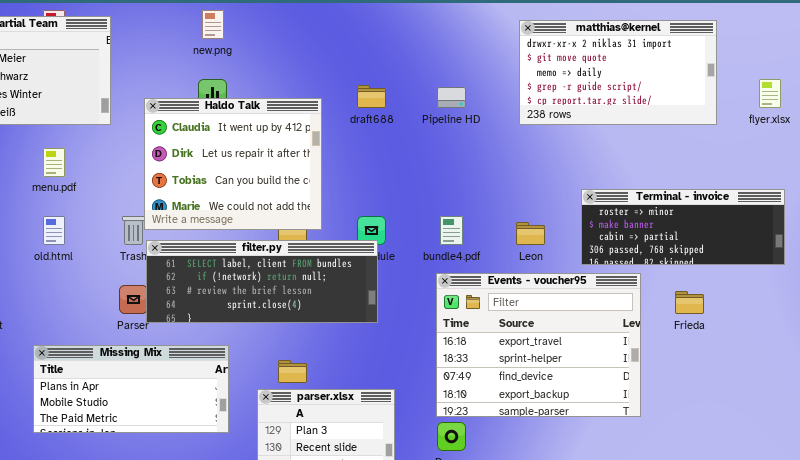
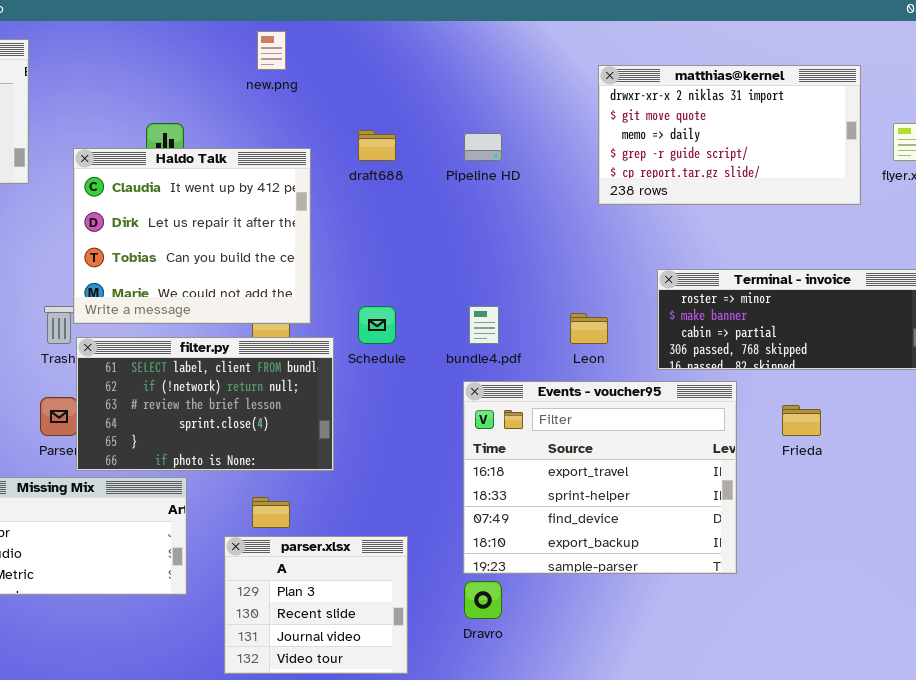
new.png: [202,10,224,39] -> [257,31,286,70], moved
matthias@kernel: [519,20,717,125] -> [598,65,861,205], moved
filter.py: [146,240,378,323] -> [76,337,334,471], resized

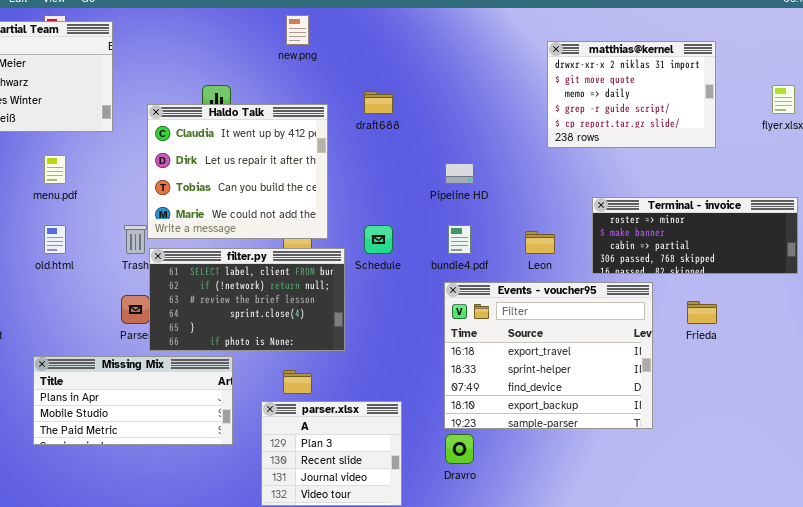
matthias@kernel: [598,65,861,205] -> [547,41,716,148], resized
Pipeline HD: [464,133,502,161] -> [445,163,474,184], moved

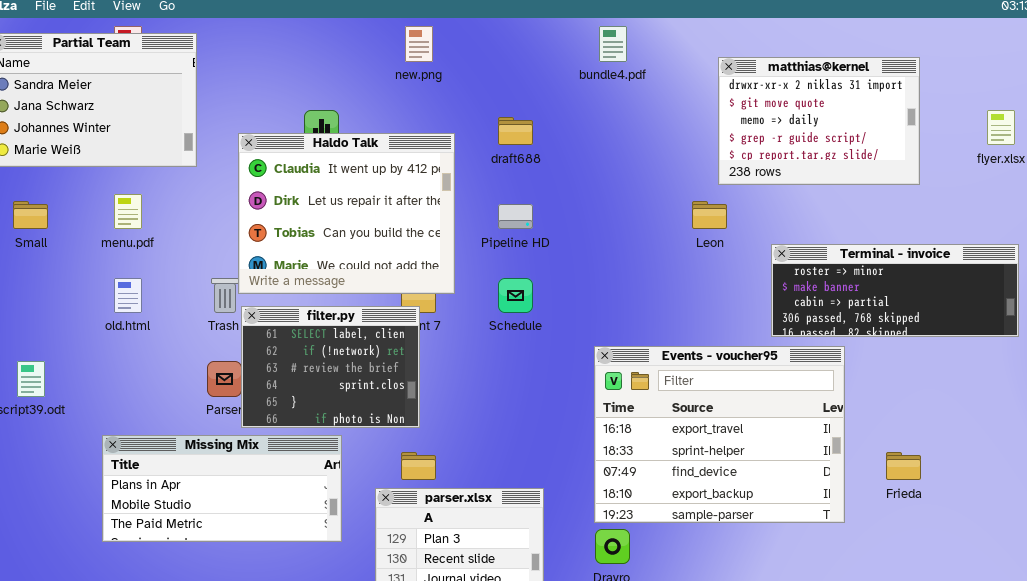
Pipeline HD: [445,163,474,184] -> [498,204,533,229], moved
bundle4.pdf: [448,225,471,254] -> [599,26,627,62], moved
Leon: [525,231,555,254] -> [692,201,727,229], moved
filter.py: [149,248,345,351] -> [241,306,420,428], resized
Frieda: [687,301,717,324] -> [886,452,921,480], moved

